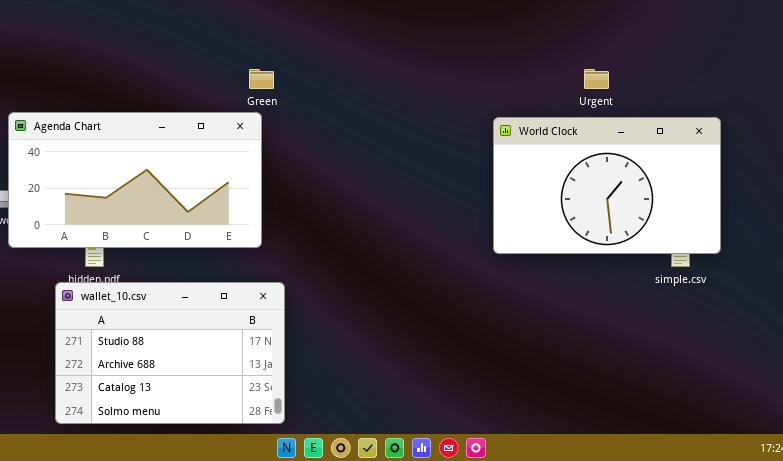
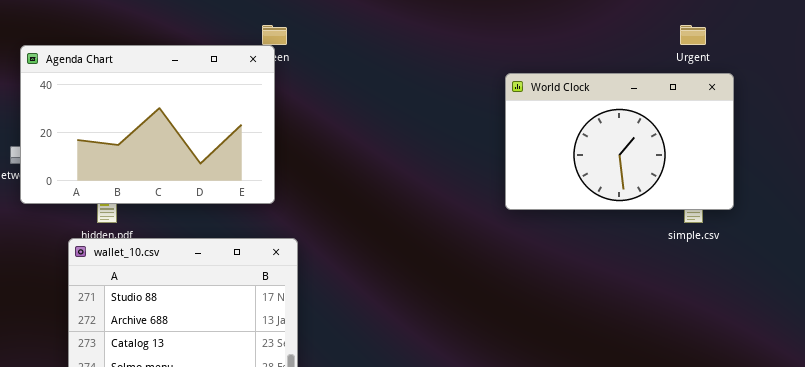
Urgent: [584,69,609,89] -> [680,25,706,45], moved
Agenda Chart: [8,112,262,248] -> [20,45,275,204], resized

